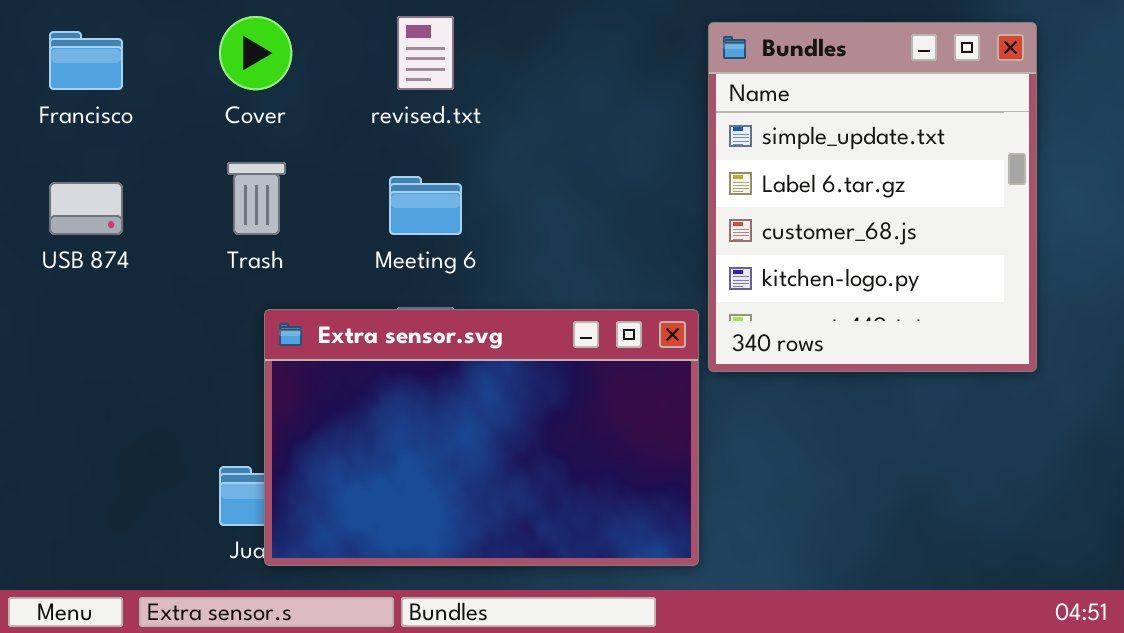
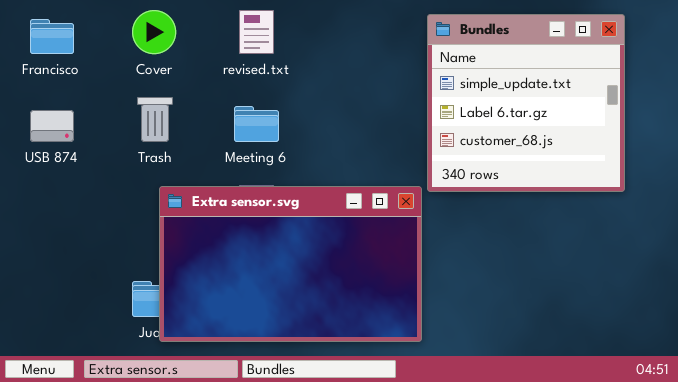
Bundles: [708,22,1037,372] -> [427,14,625,192], resized

